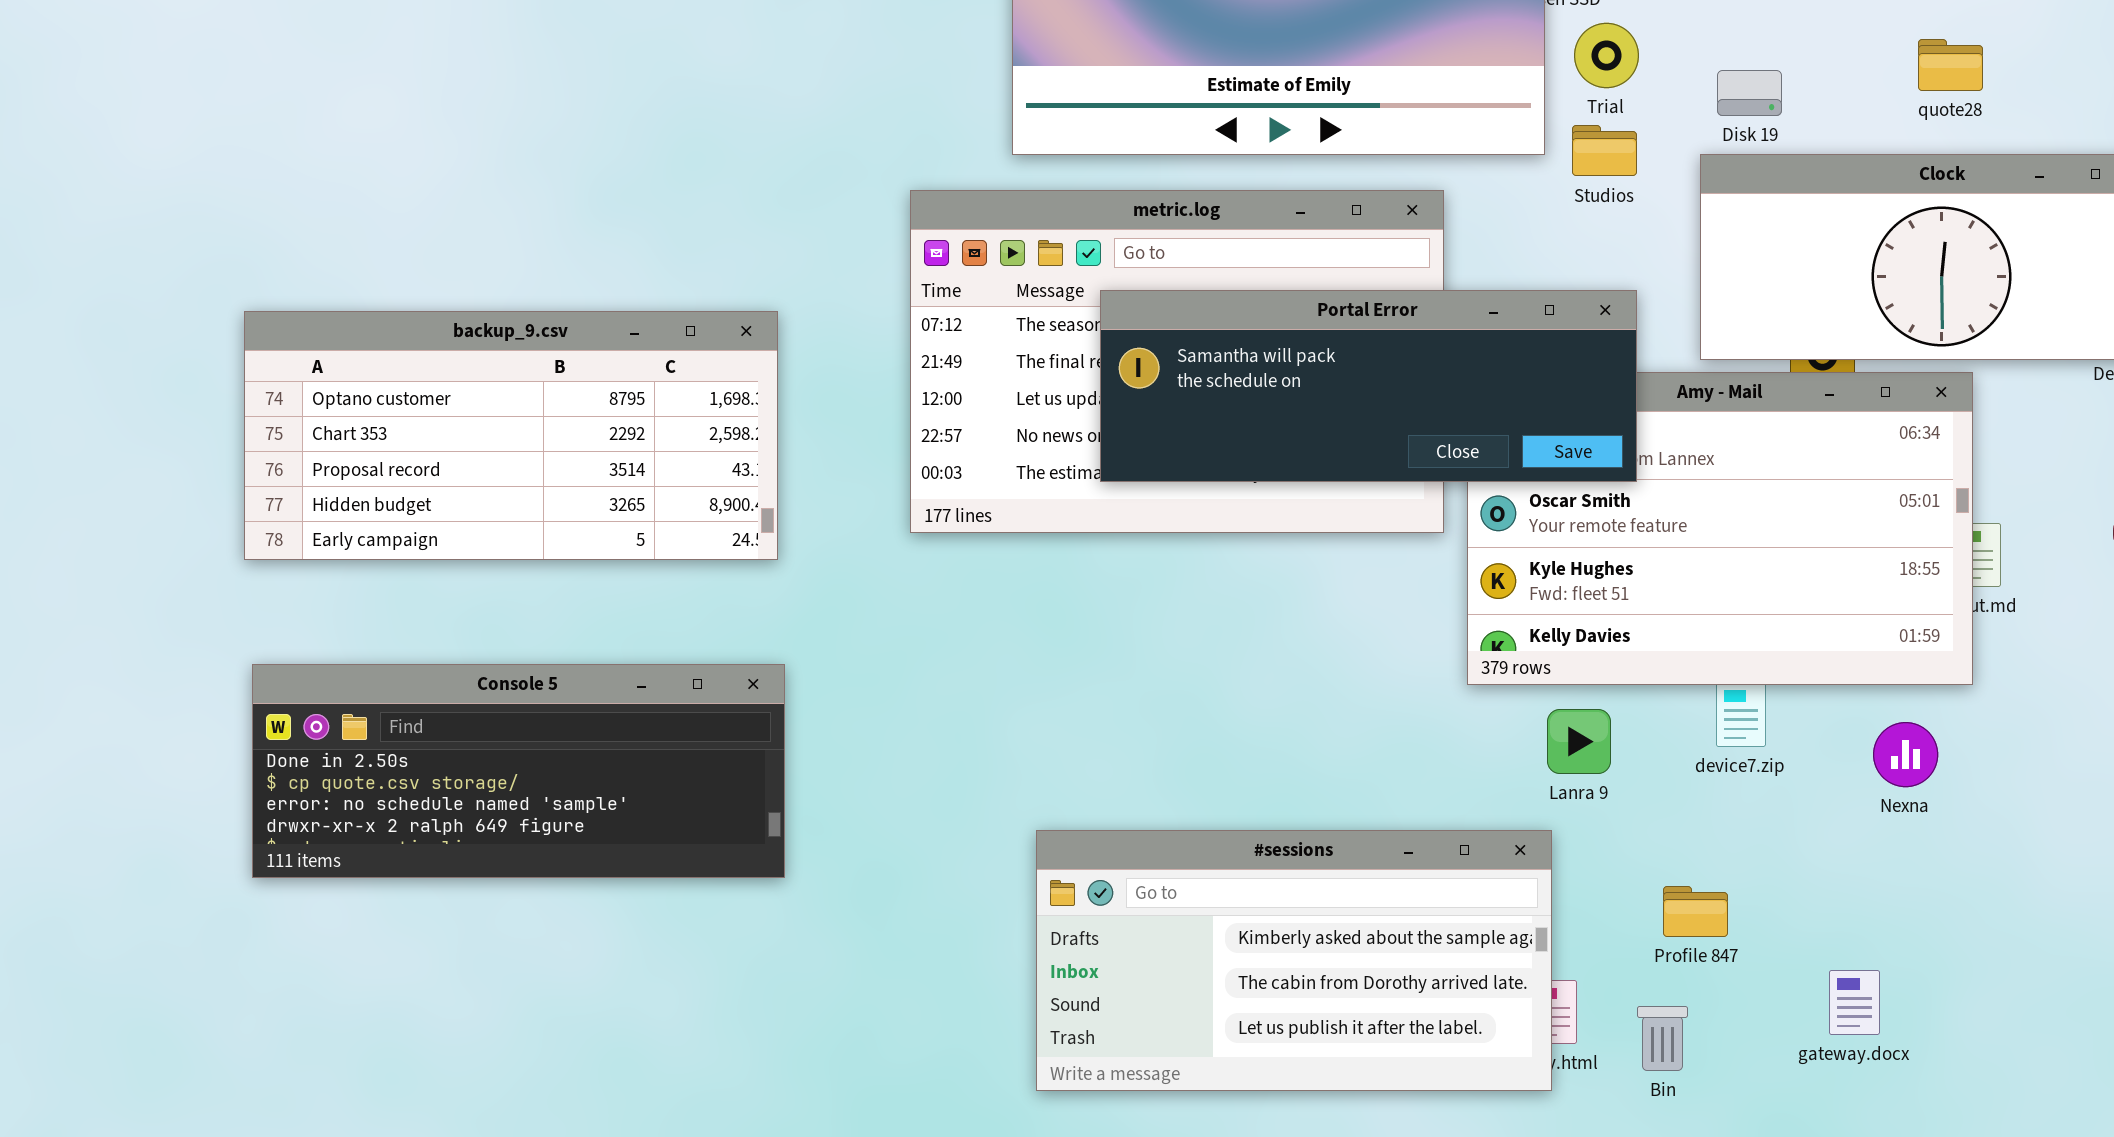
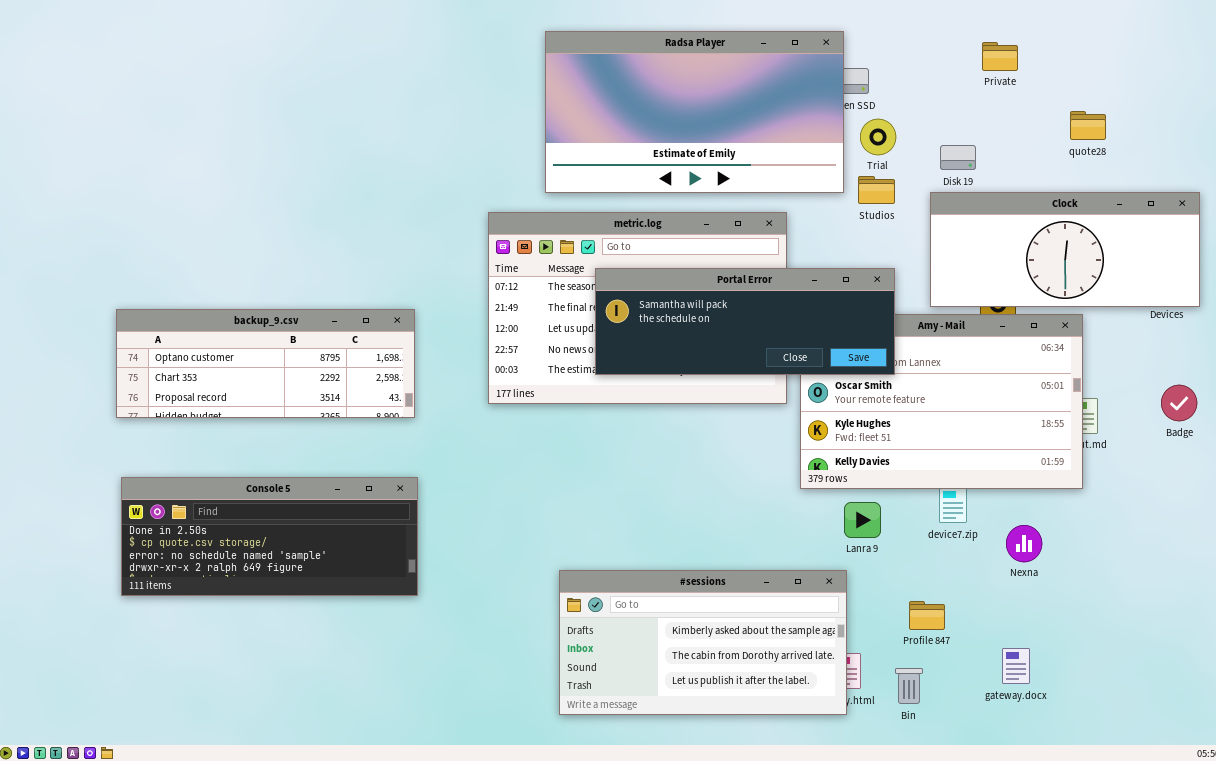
quote28: [1918,39,1983,91] -> [1070,111,1106,140], moved
backup_9.csv: [244,311,778,560] -> [116,309,415,418], resized
Nexna: [1873,722,1938,787] -> [1006,525,1042,562], moved

